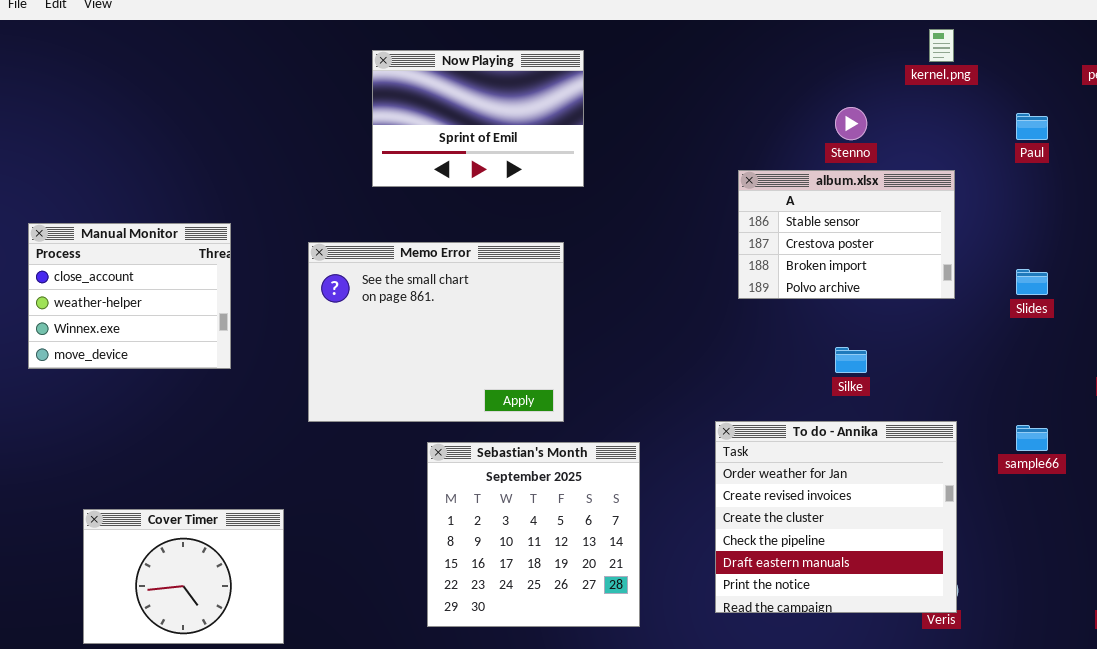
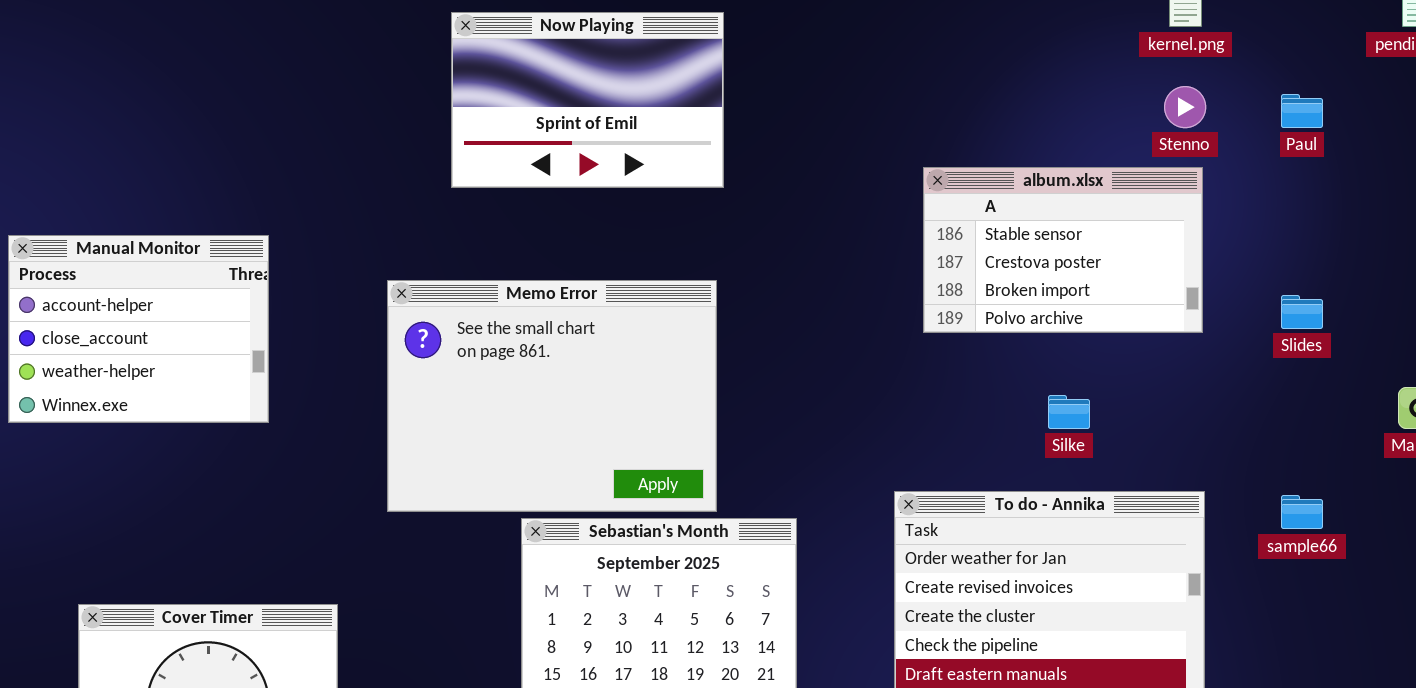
Stenno: [835,107,867,140] -> [1164,86,1206,128], moved
Manual Monitor: [28,223,231,369] -> [8,235,269,423], scrolled up 1 row
Memo Error: [308,242,564,422] -> [387,280,717,512], moved

